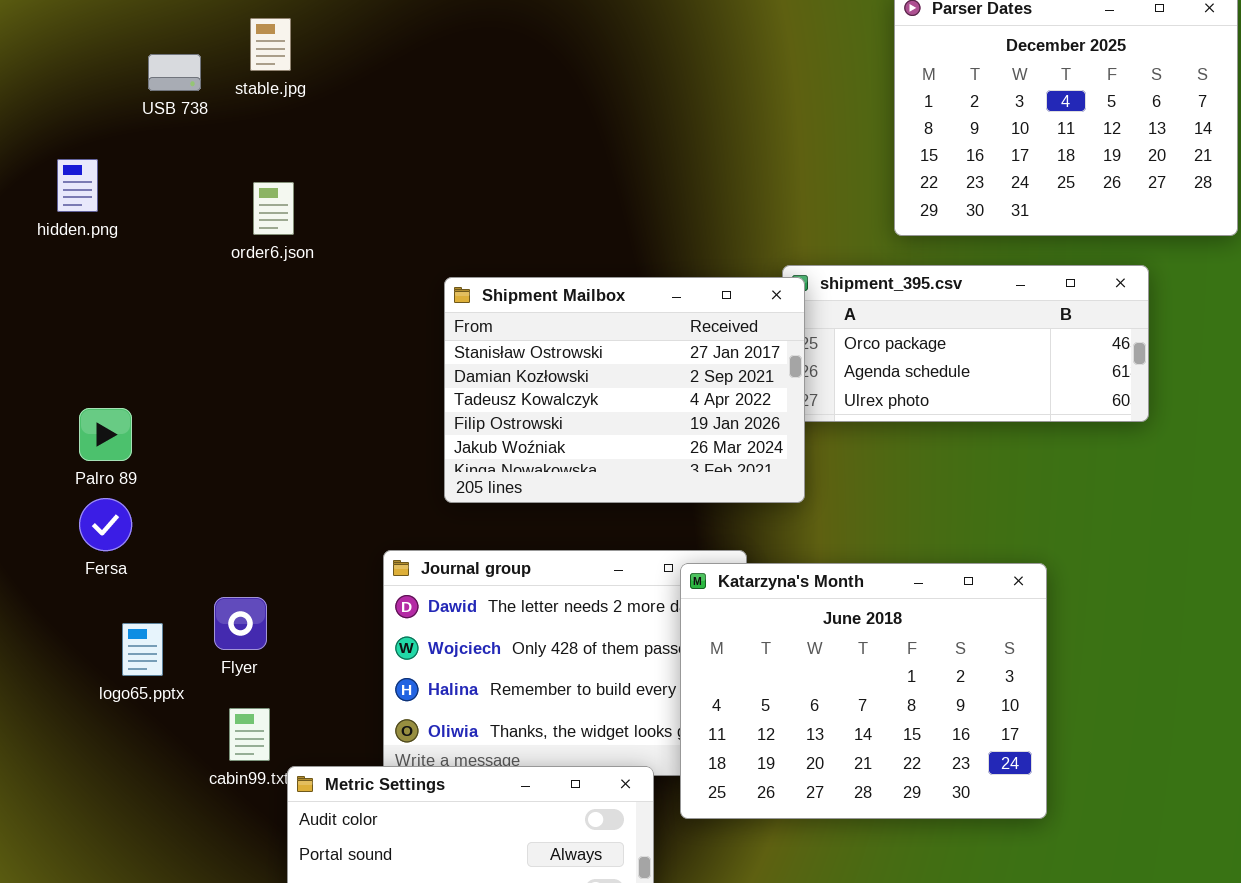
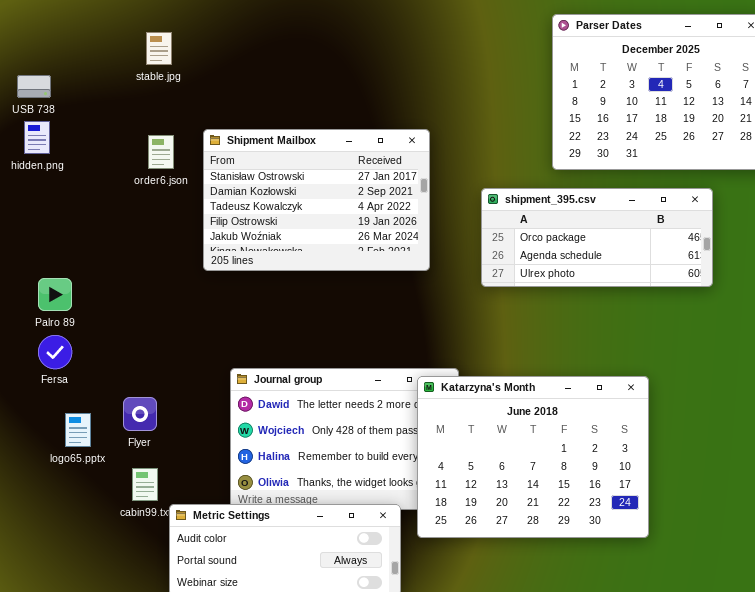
USB 738: [148,54,201,91] -> [17,75,51,98], moved
Shipment Mailbox: [444,277,805,503] -> [203,129,430,271], moved

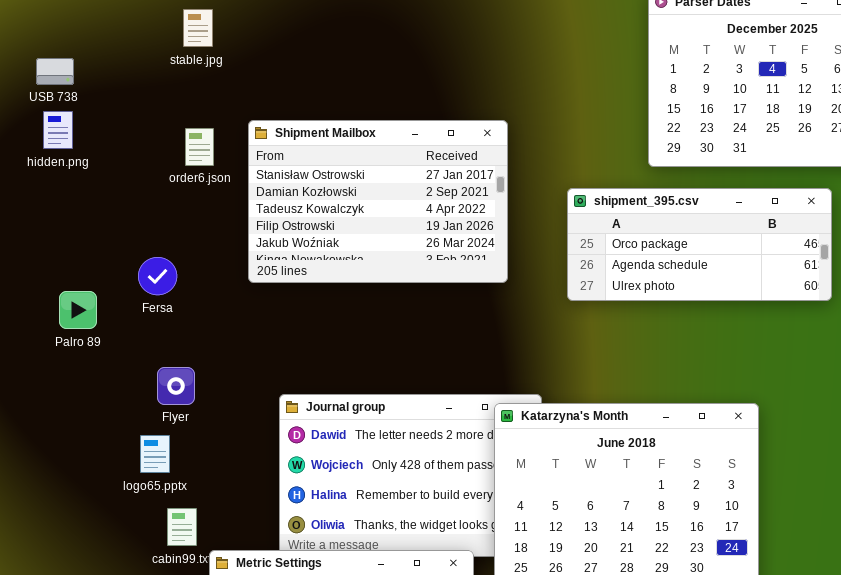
Fersa: [38,335,72,369] -> [138,257,177,295], moved
Flyer: [123,397,157,431] -> [157,367,195,405], moved
logo65.pptx: [65,413,91,447] -> [140,435,170,473], moved

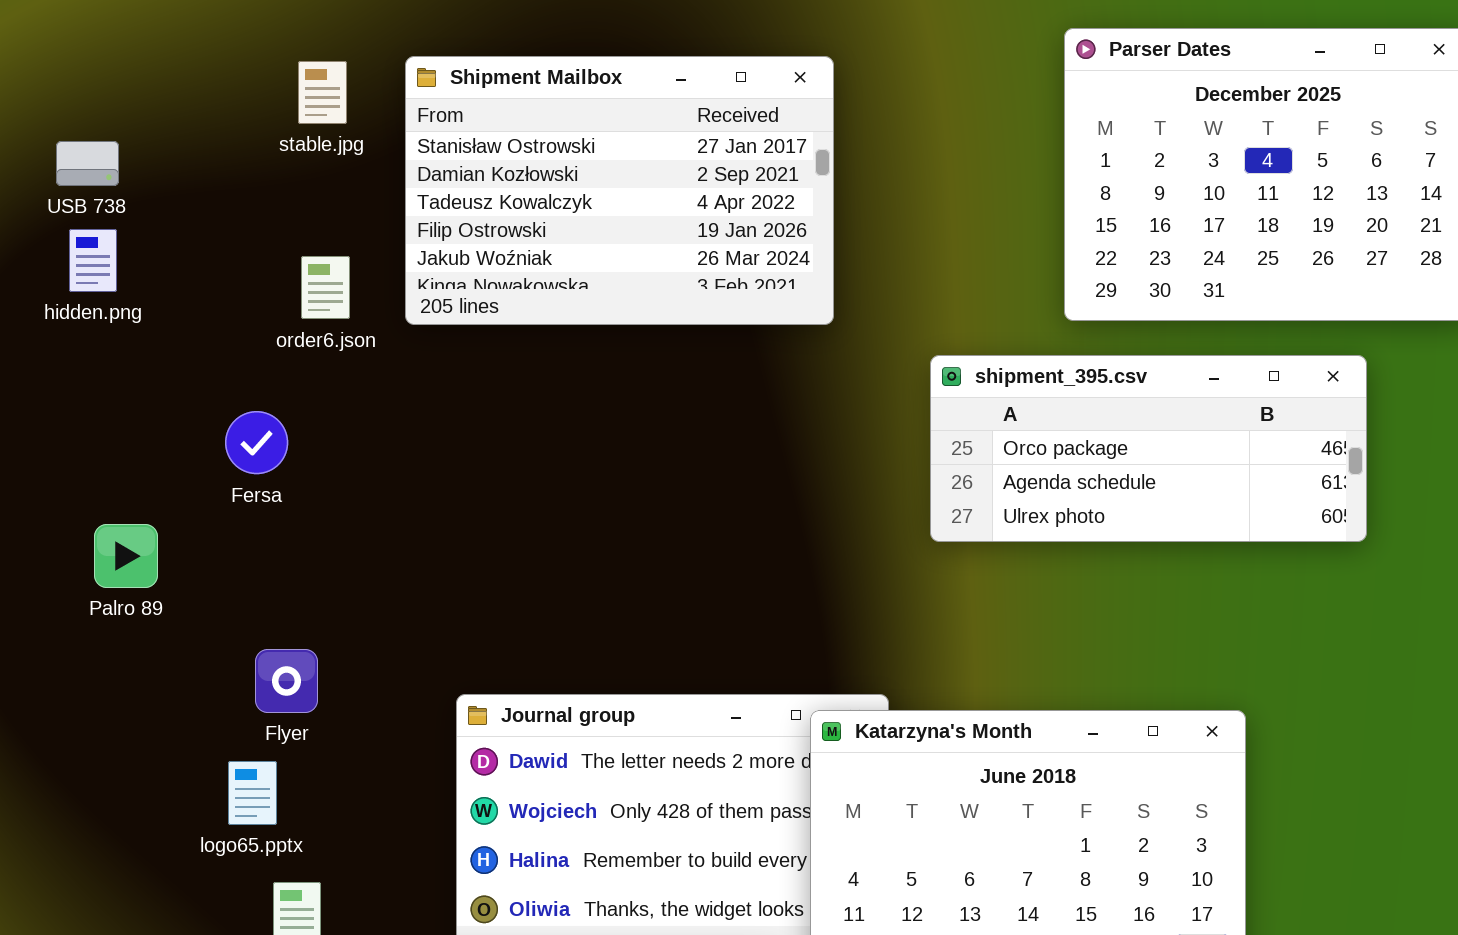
Shipment Mailbox: [248,120,508,283] -> [405,56,834,325], moved
Fersa: [138,257,177,295] -> [225,411,288,474], moved

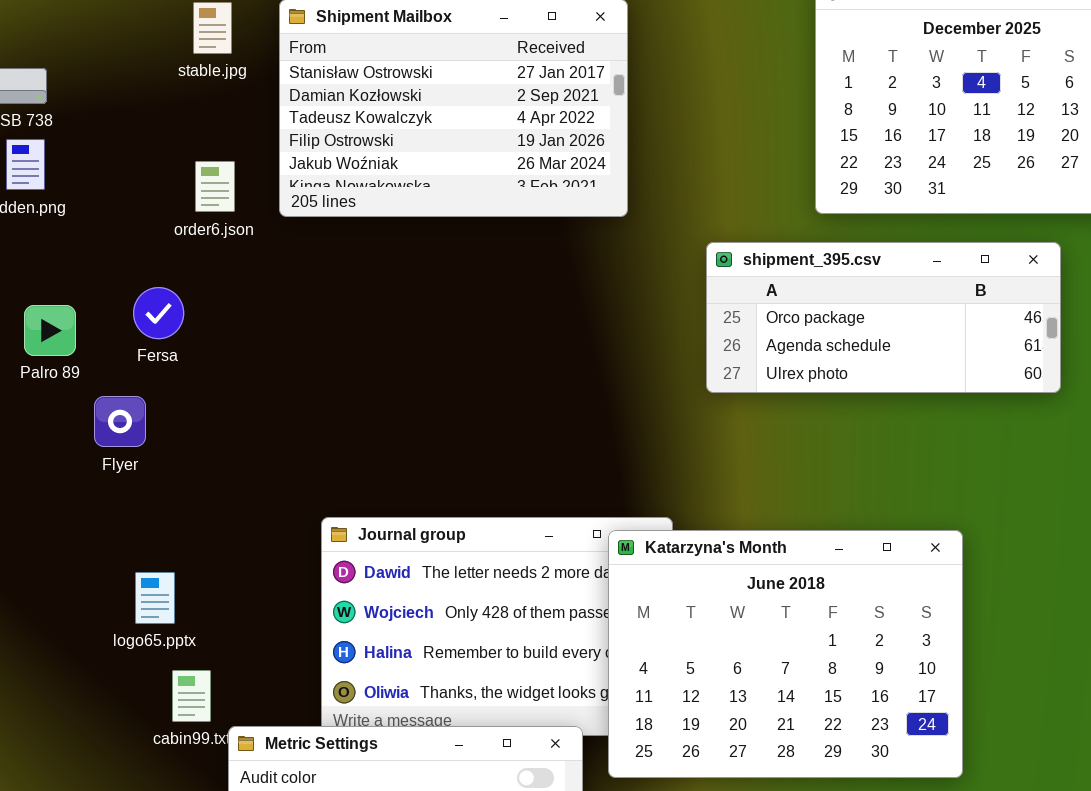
Palro 89: [94,524,158,588] -> [24,305,76,356], moved
Flyer: [255,649,318,713] -> [94,396,146,447], moved

